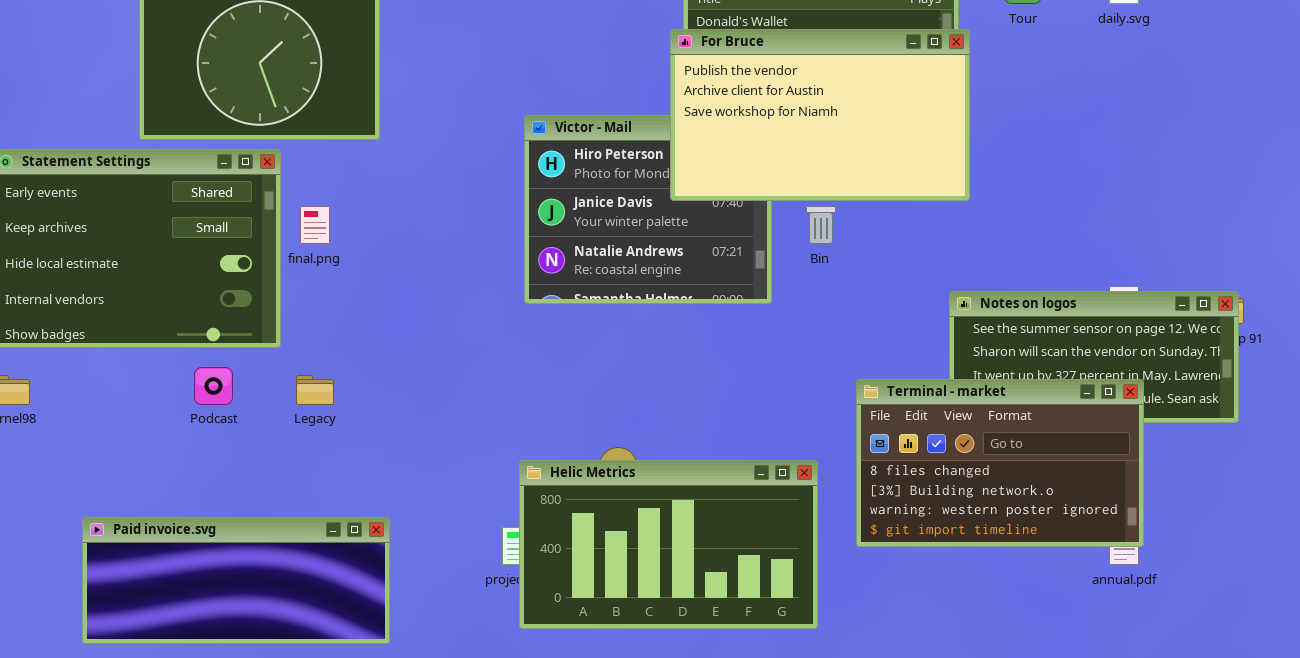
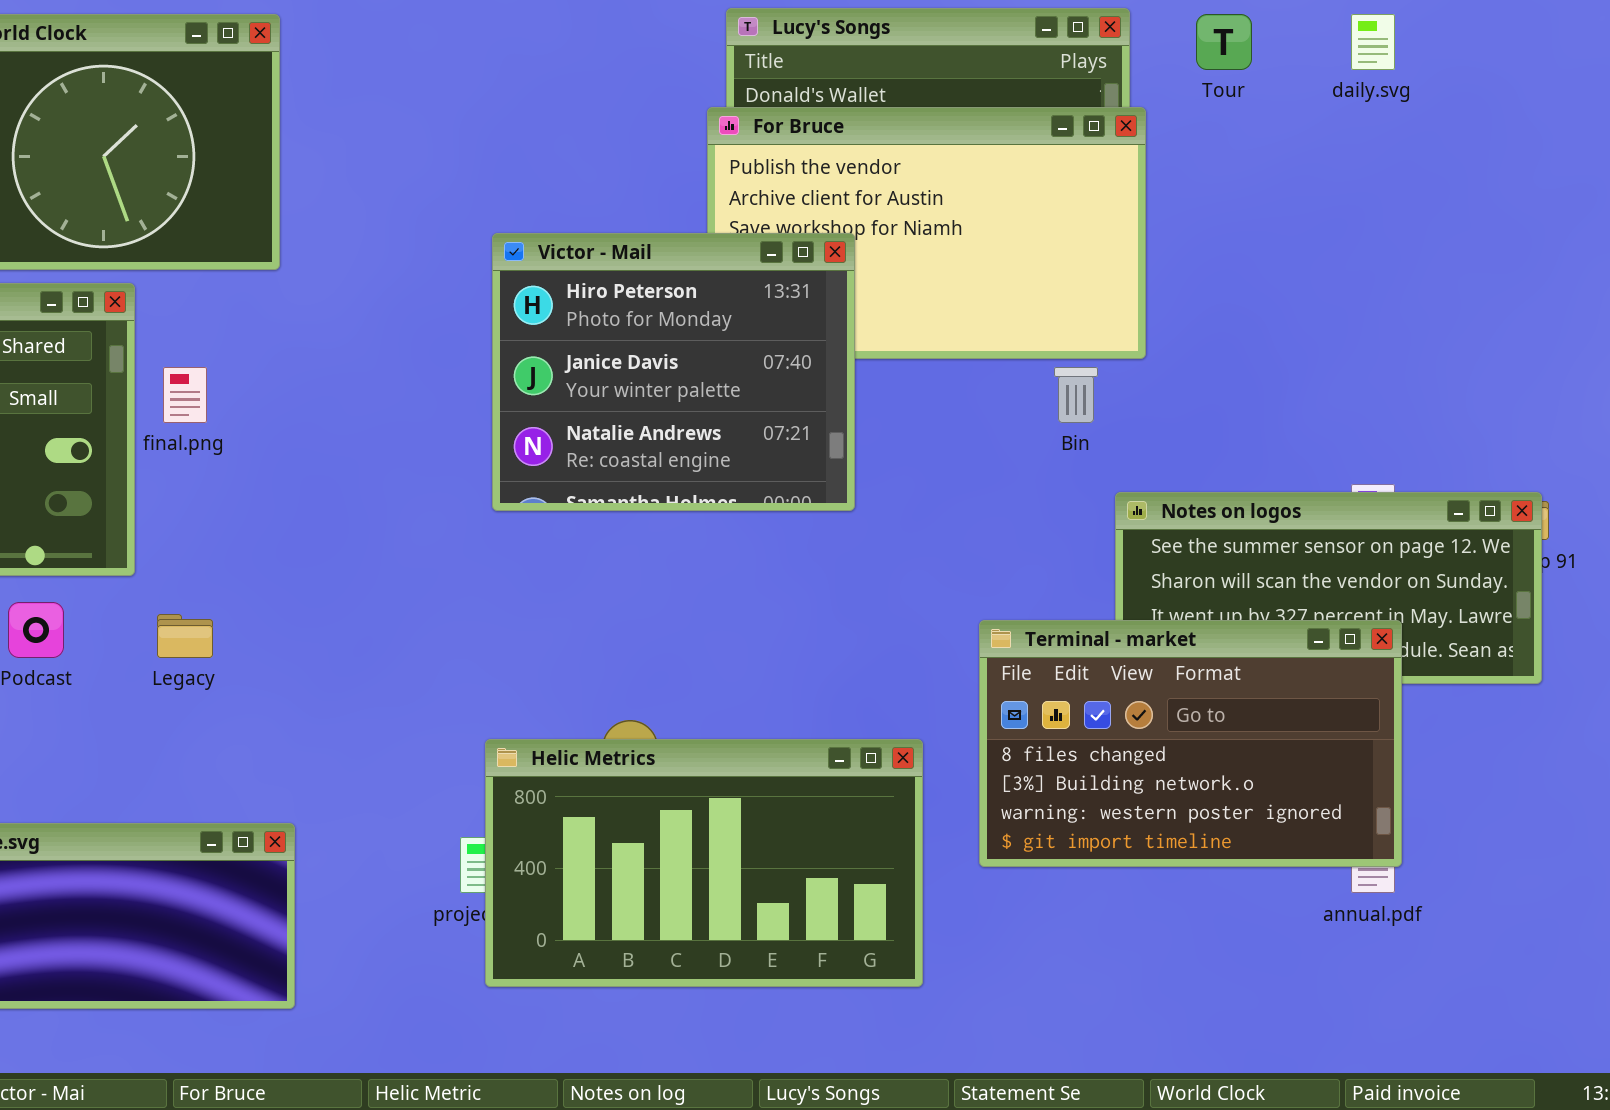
Victor - Mail: [524,115,772,304] -> [492,233,855,511], raised
Bin: [806,206,836,244] -> [1054,367,1098,423], moved

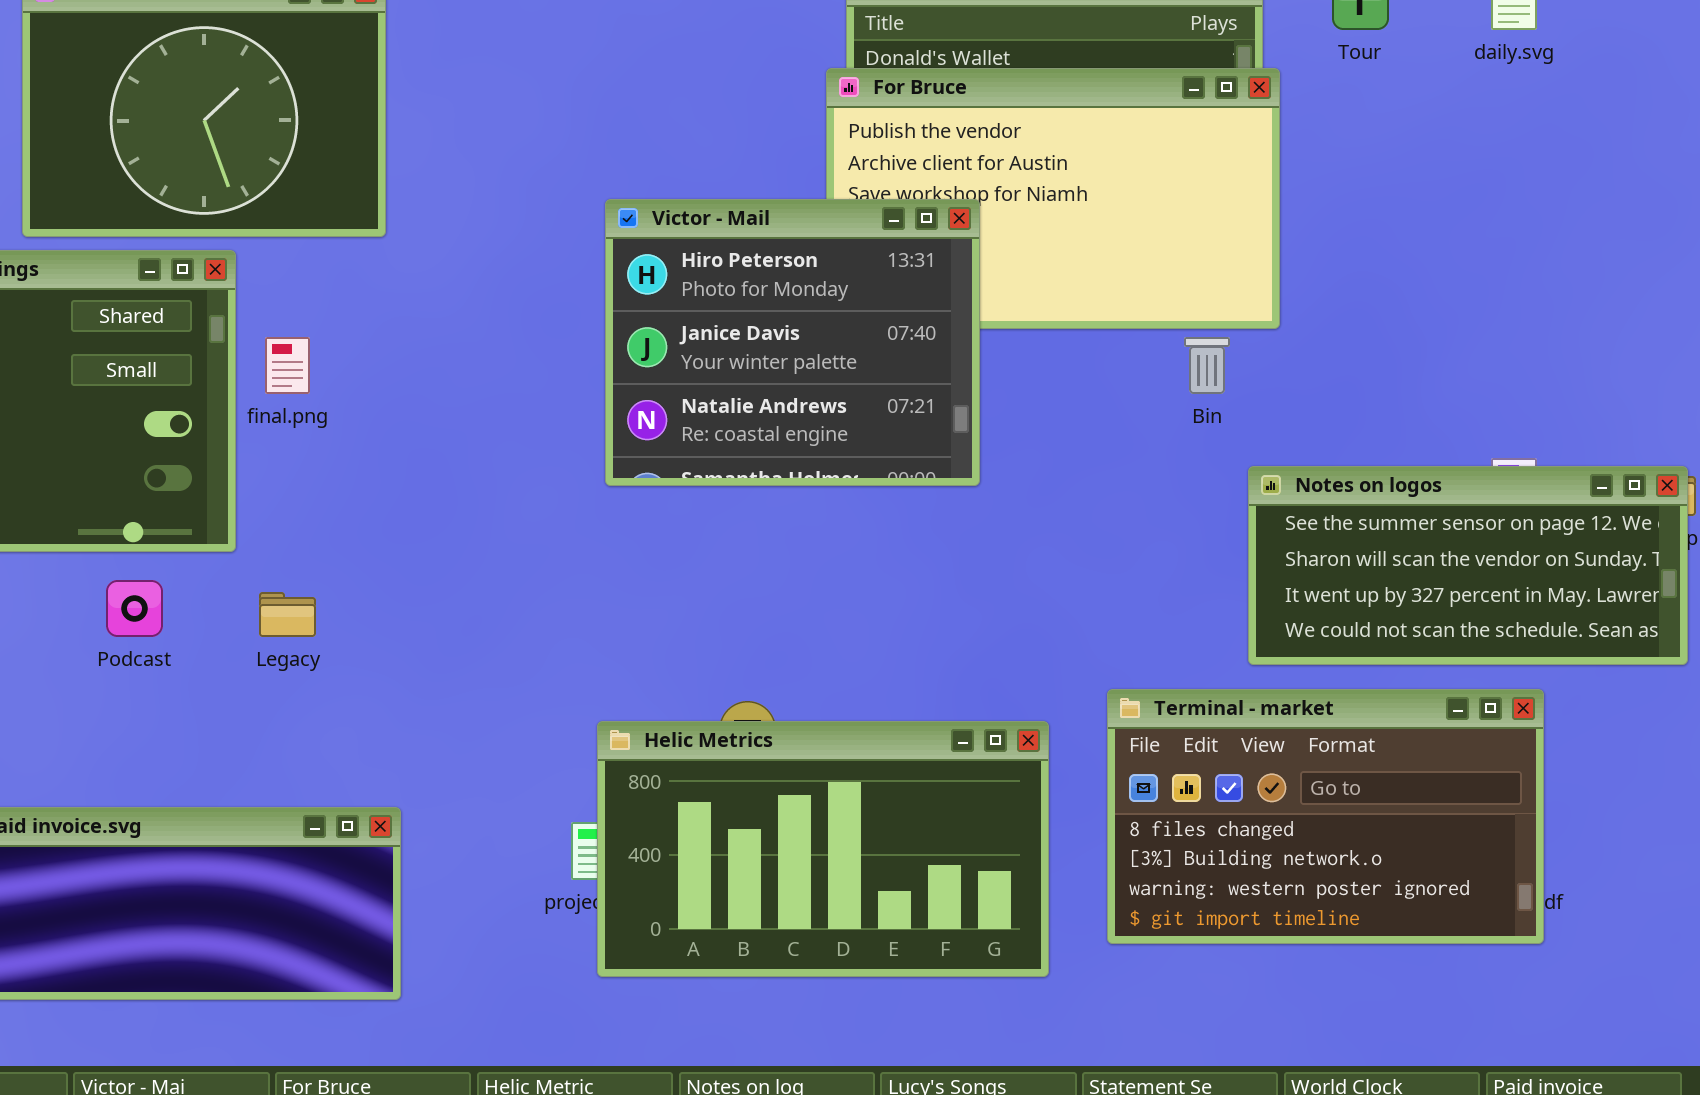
Terminal - market: [979,620,1402,867] -> [1107,689,1544,944], moved

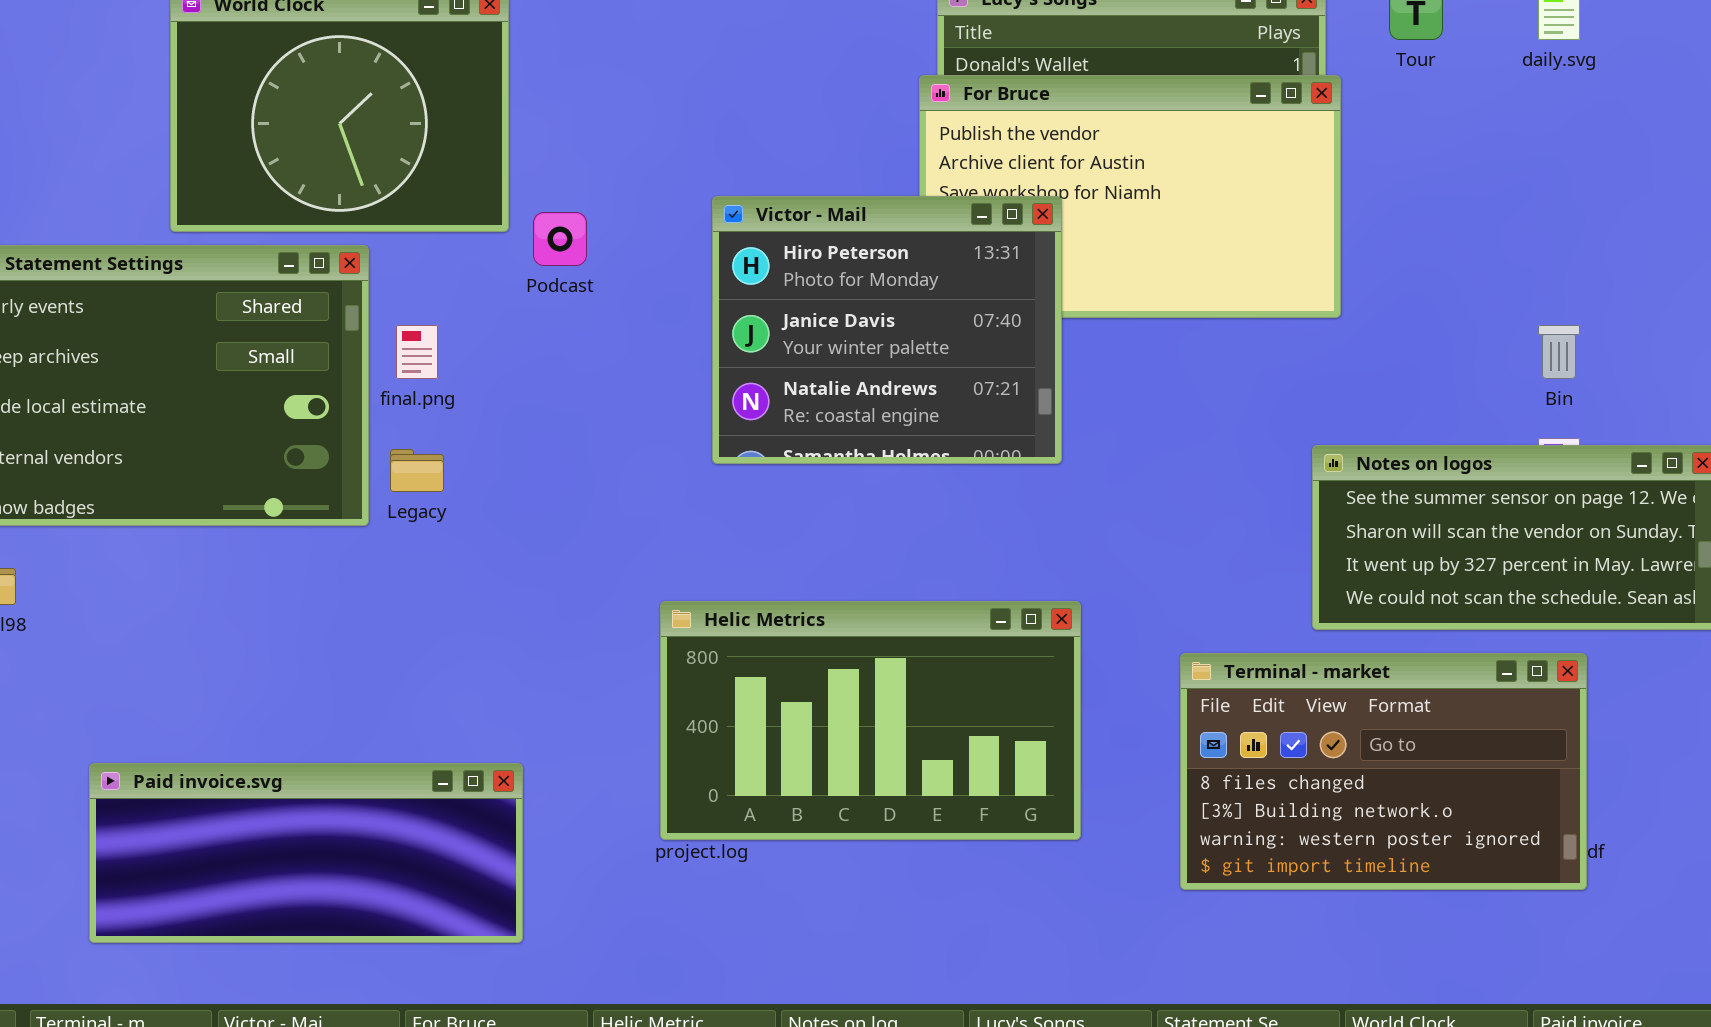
Bin: [1184,337,1230,394] -> [1538,325,1580,379], moved
Podcast: [106,580,163,637] -> [533,212,587,266], moved
Legacy: [259,592,316,637] -> [390,449,444,492], moved
Helic Metrics: [597,721,1049,977] -> [660,601,1081,840], moved

